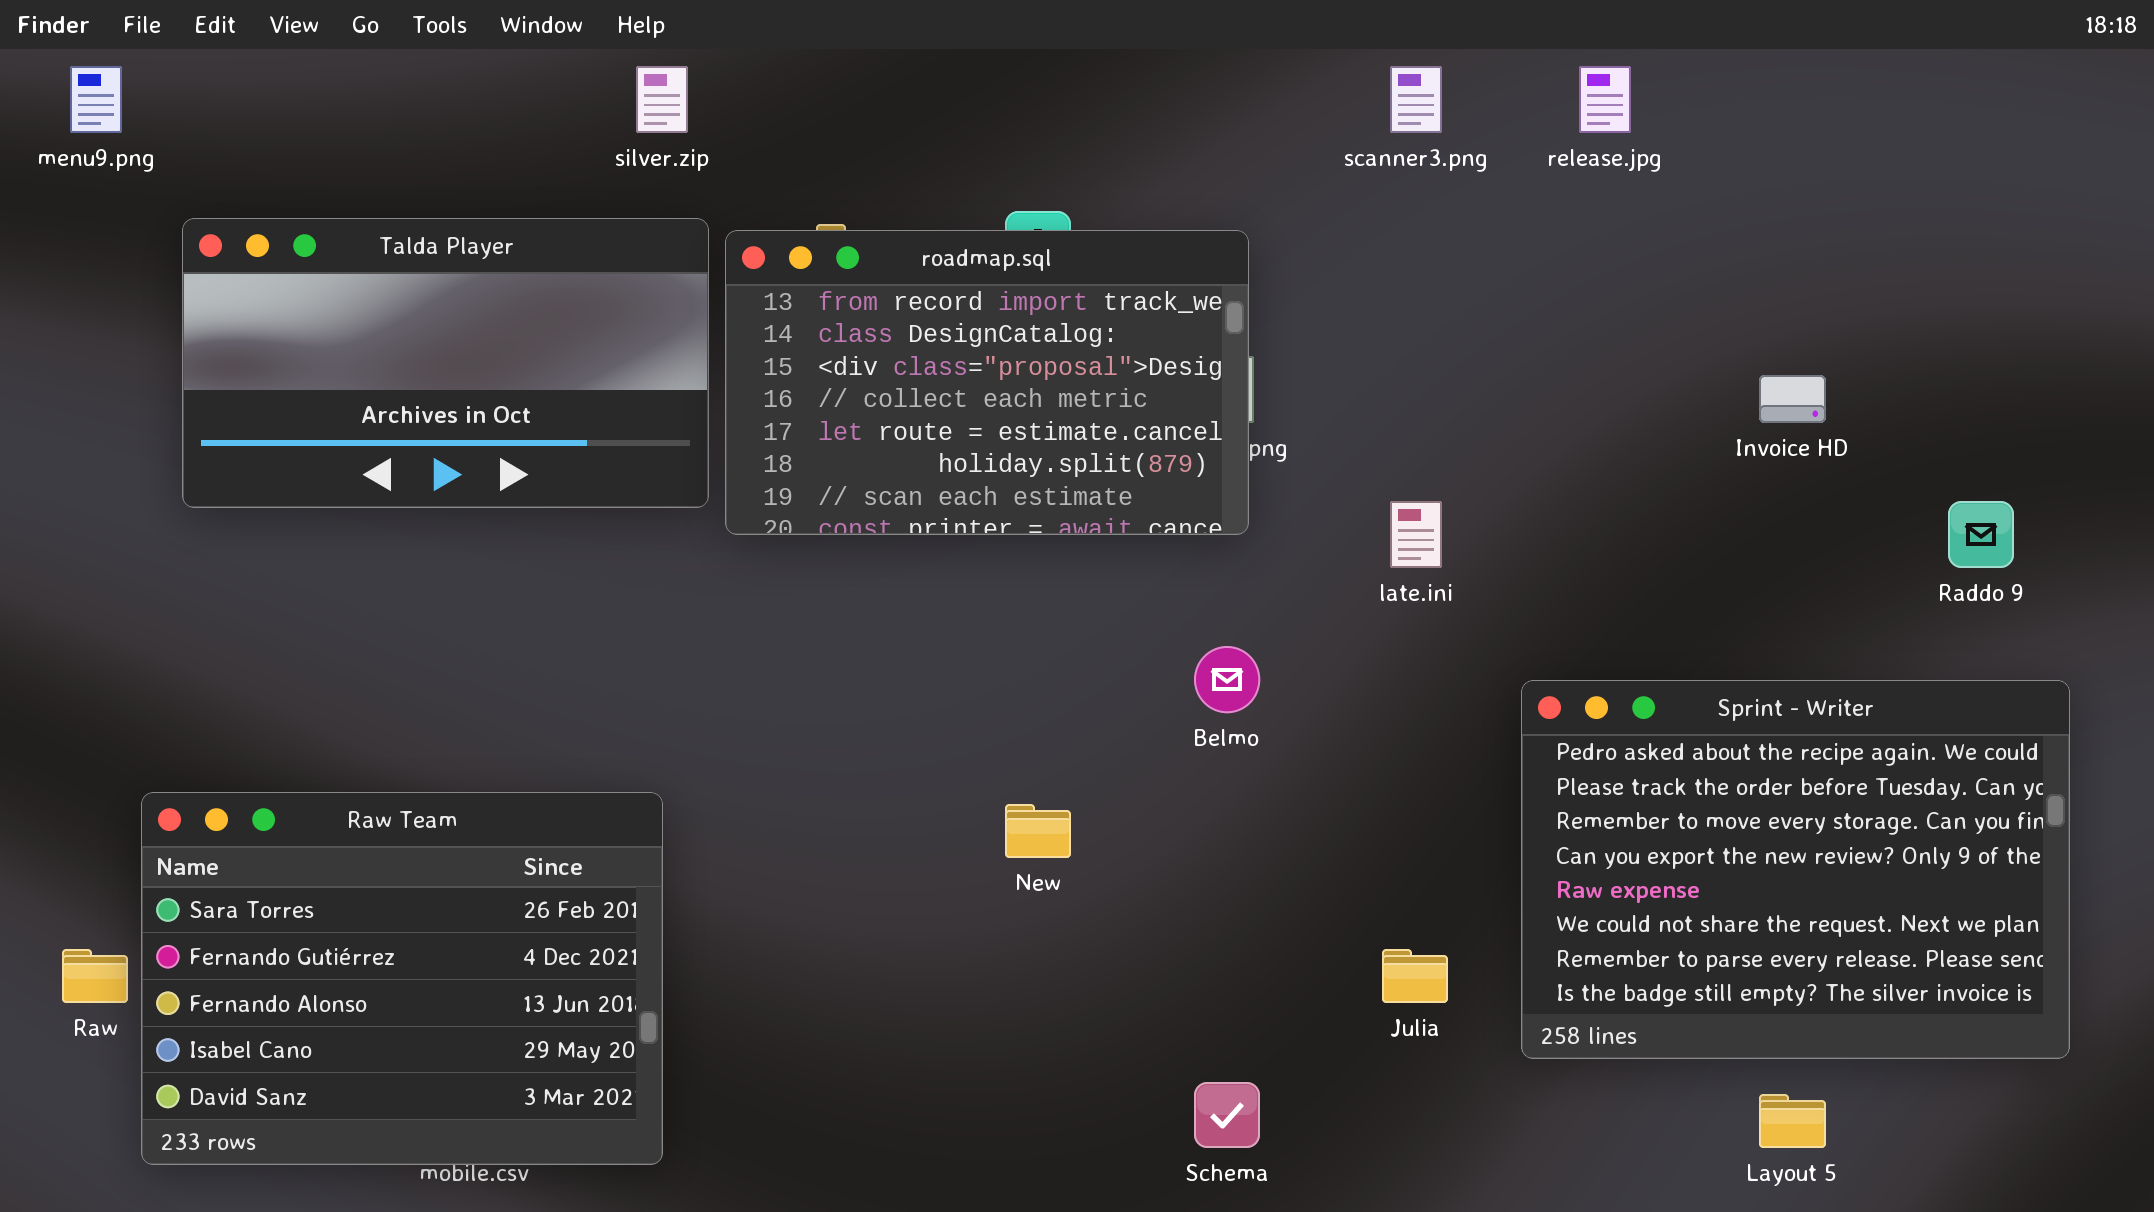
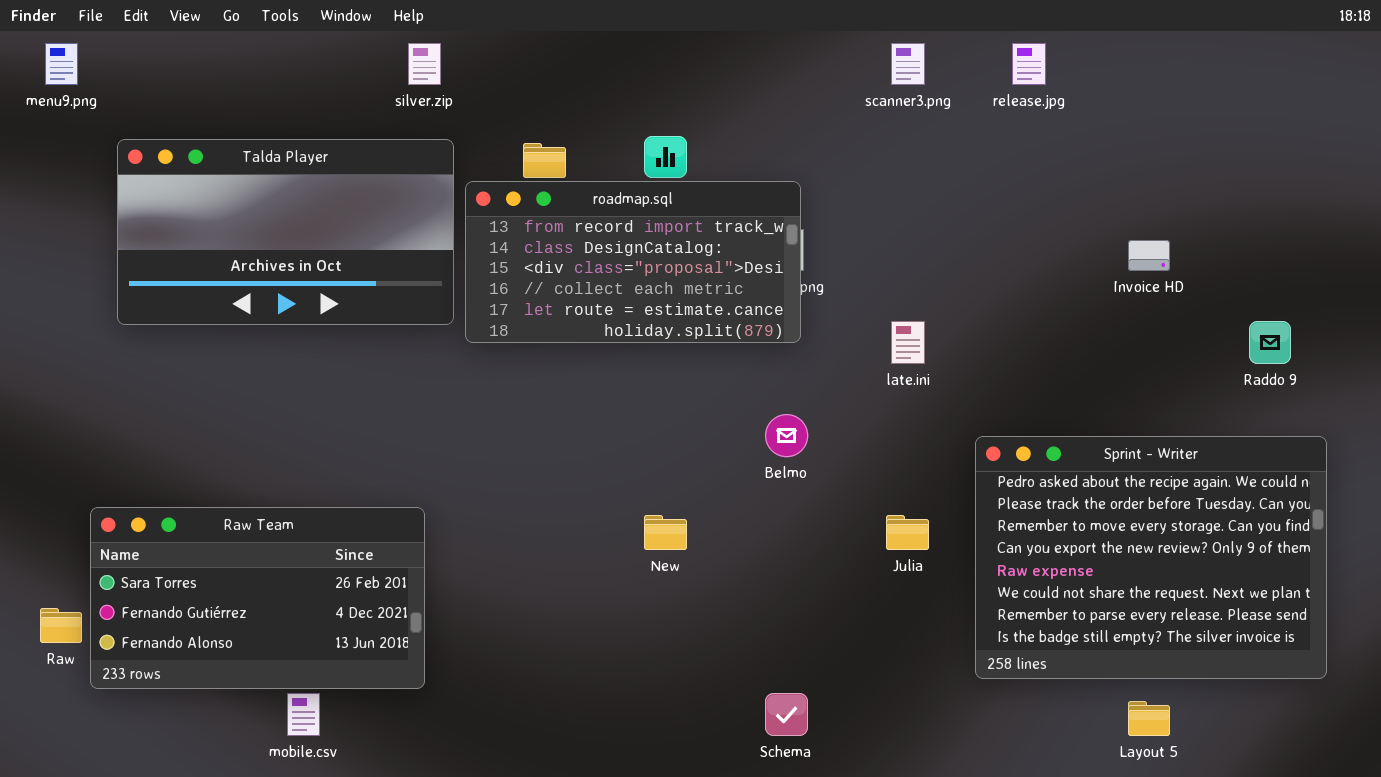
roadmap.sql: [725,230,1249,535] -> [465,181,801,343], resized
Raw Team: [141,792,663,1165] -> [90,507,425,689], resized
Julia: [1382,949,1448,1003] -> [886,515,929,550], moved

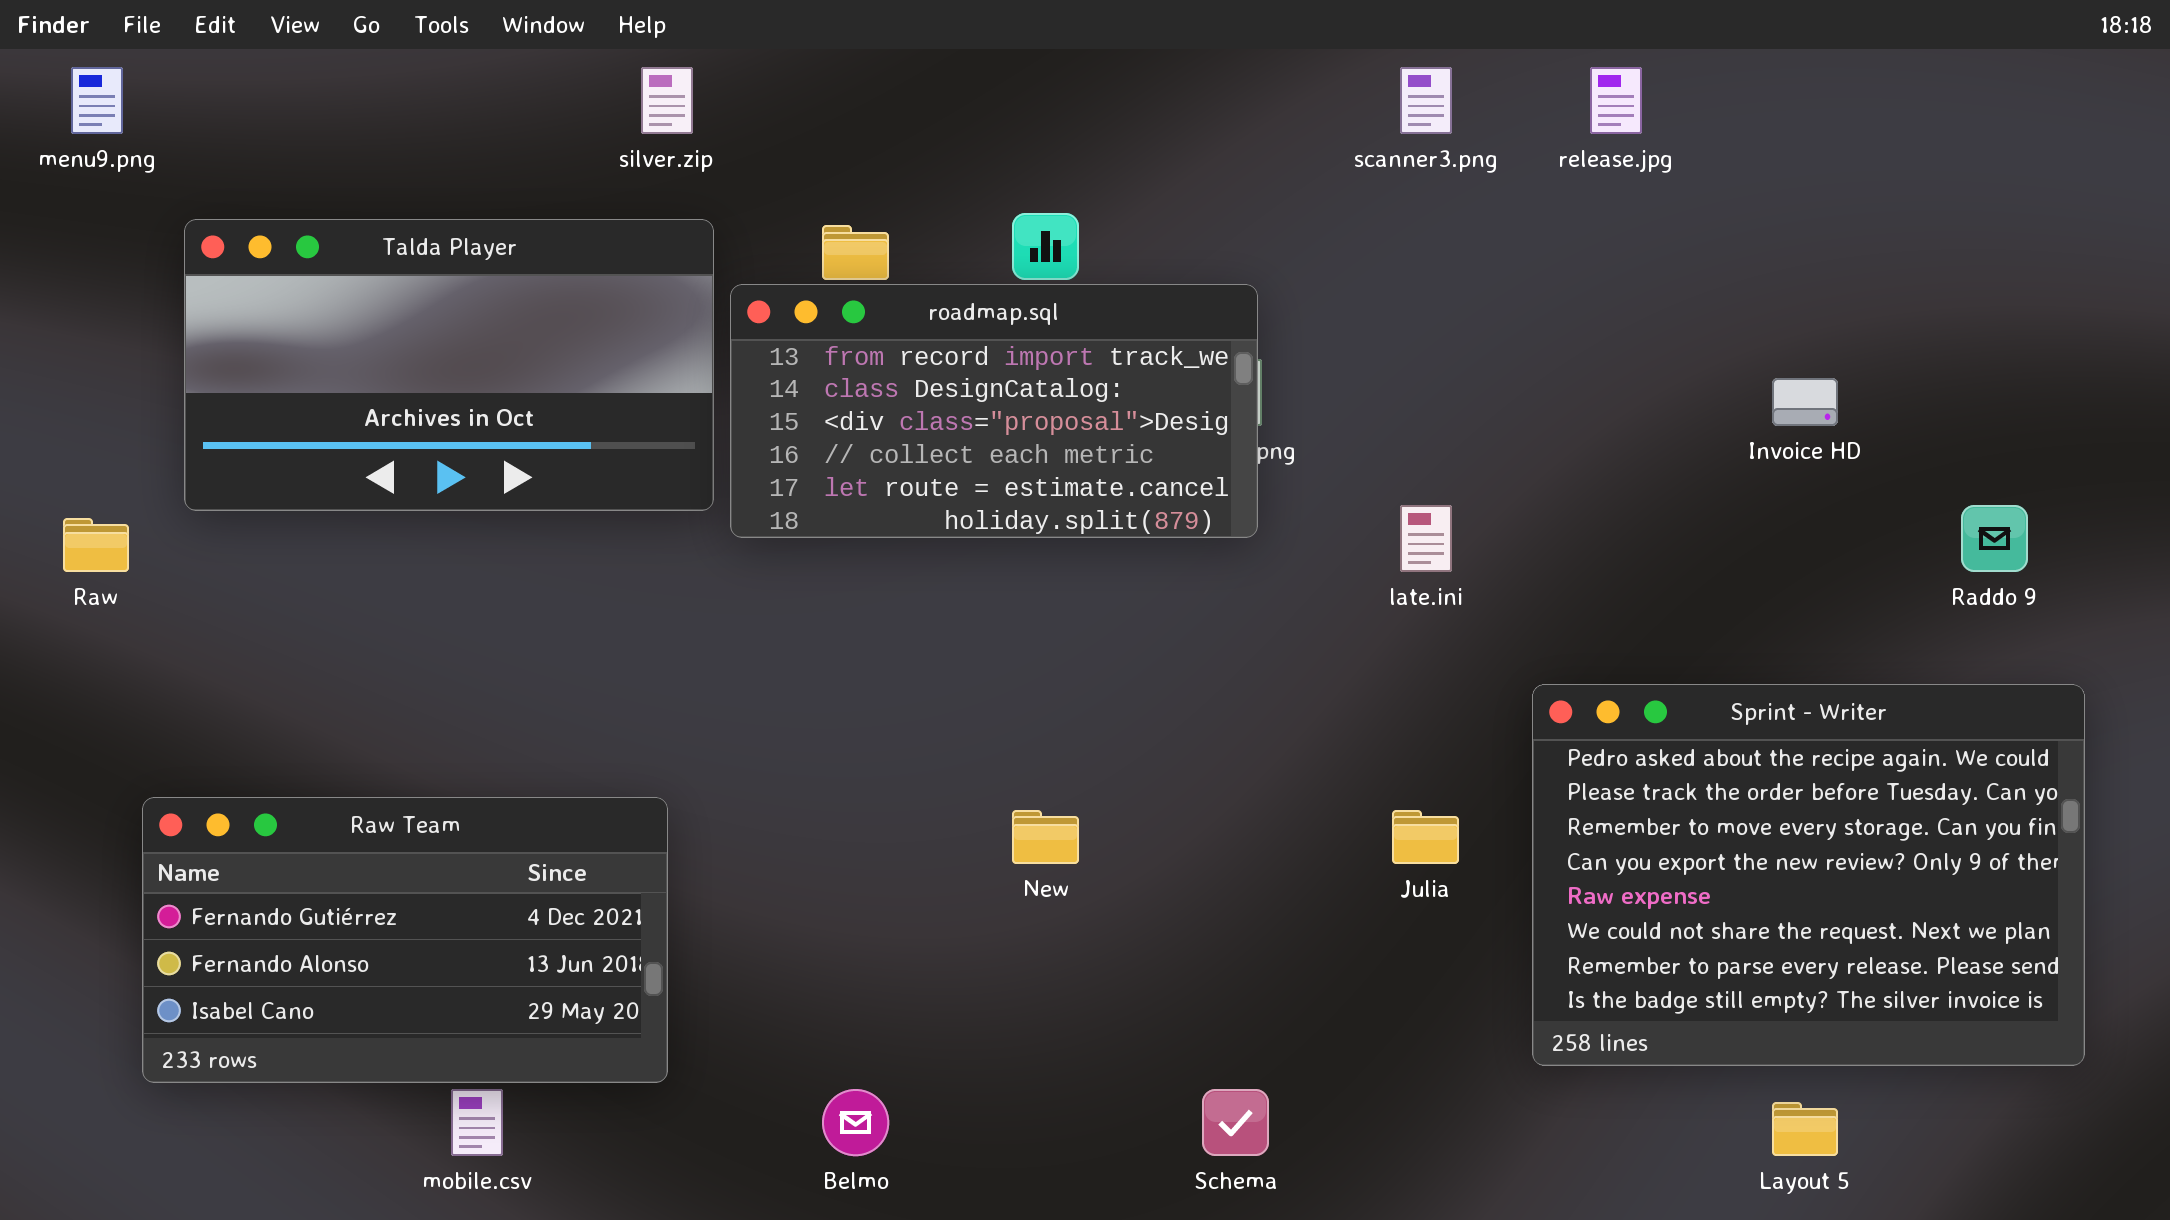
Belmo: [765,414,808,457] -> [822,1089,889,1156], moved
Raw Team: [90,507,425,689] -> [142,797,668,1083], scrolled down 1 row
Raw: [40,608,82,643] -> [63,518,129,572], moved

